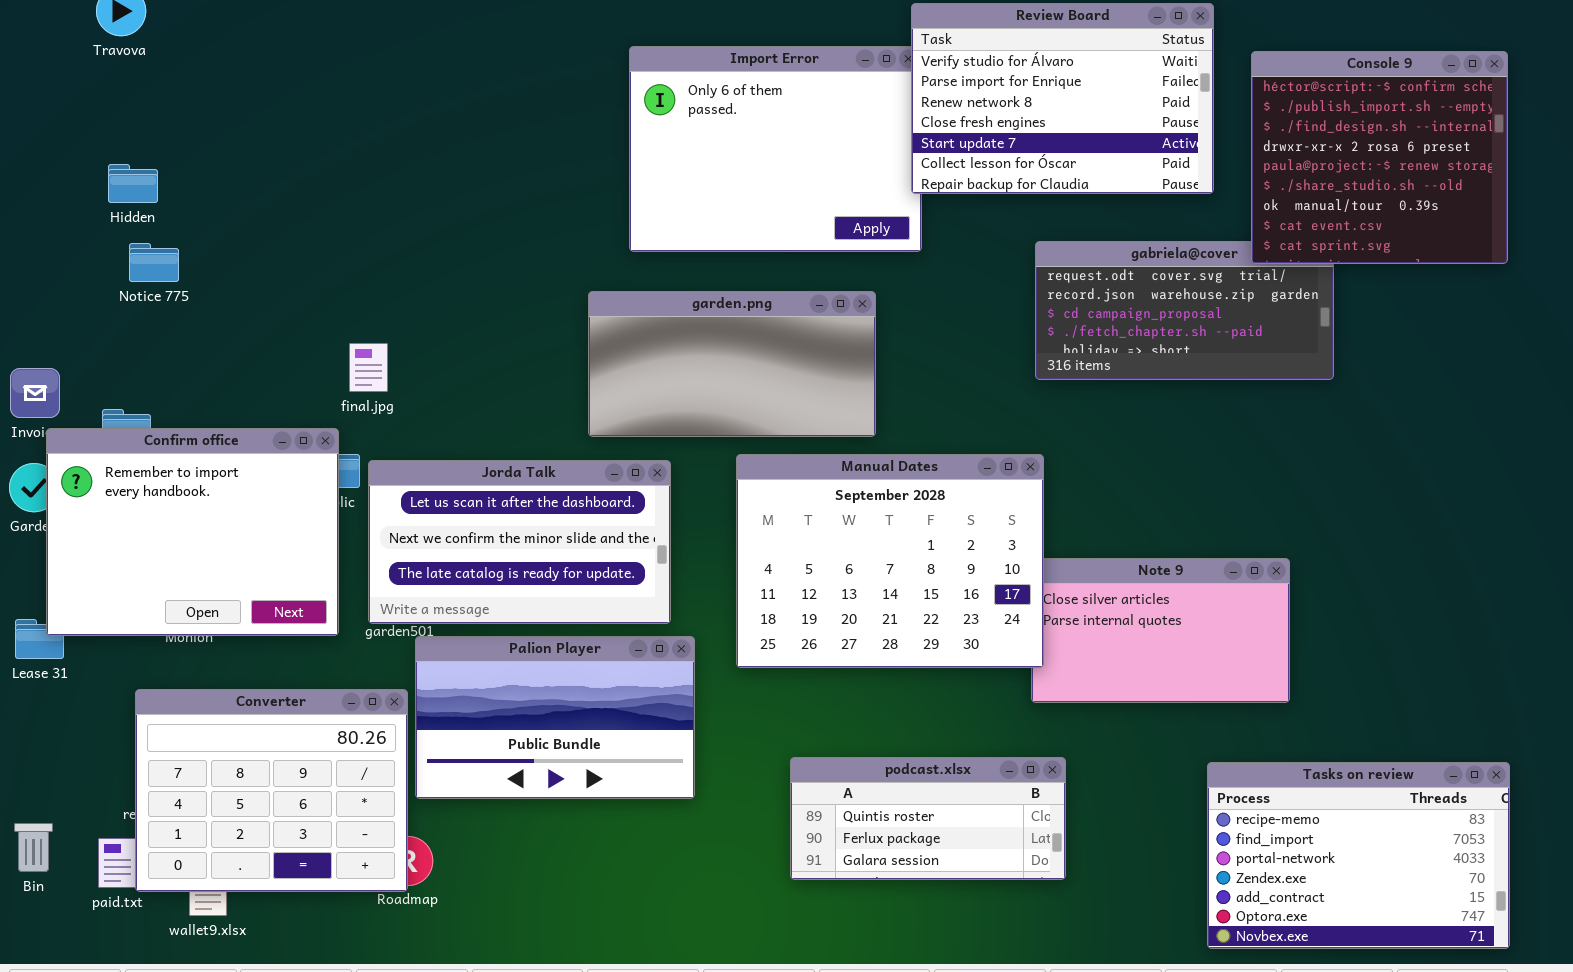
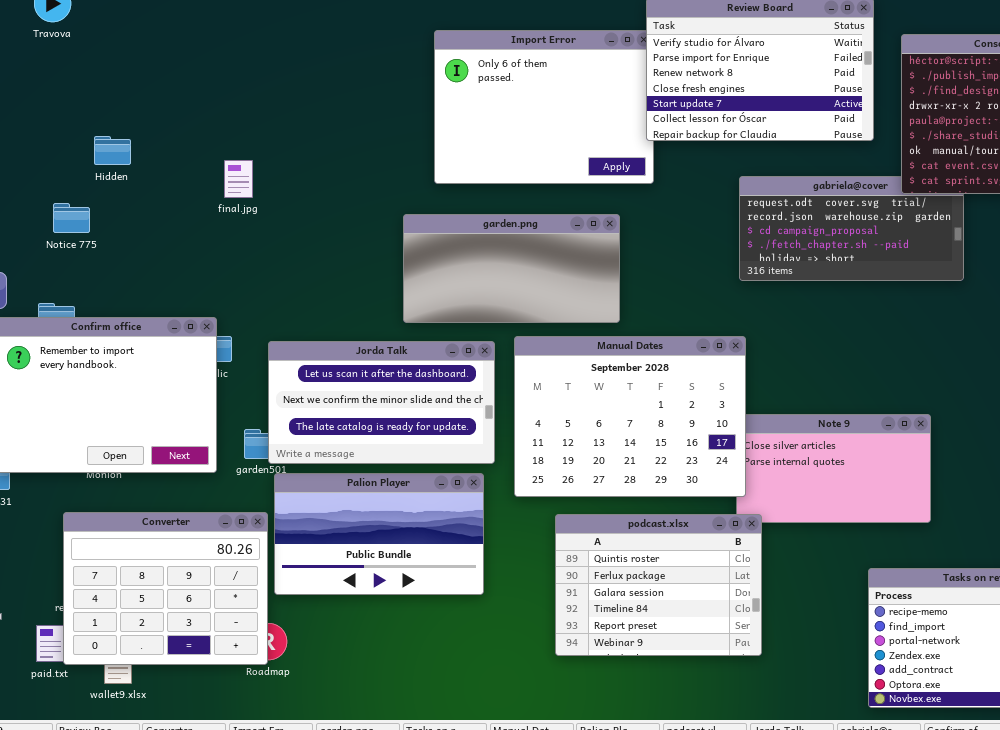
Hidden: [108,164,158,203] -> [94,136,131,165], moved
Notice 775: [129,243,179,282] -> [53,203,90,233], moved
final.jpg: [349,343,388,392] -> [224,160,253,198], moved
Jorda Talk: [368,460,671,624] -> [268,341,495,464], moved
podcast.xlsx: [790,757,1066,880] -> [555,514,762,656], resized

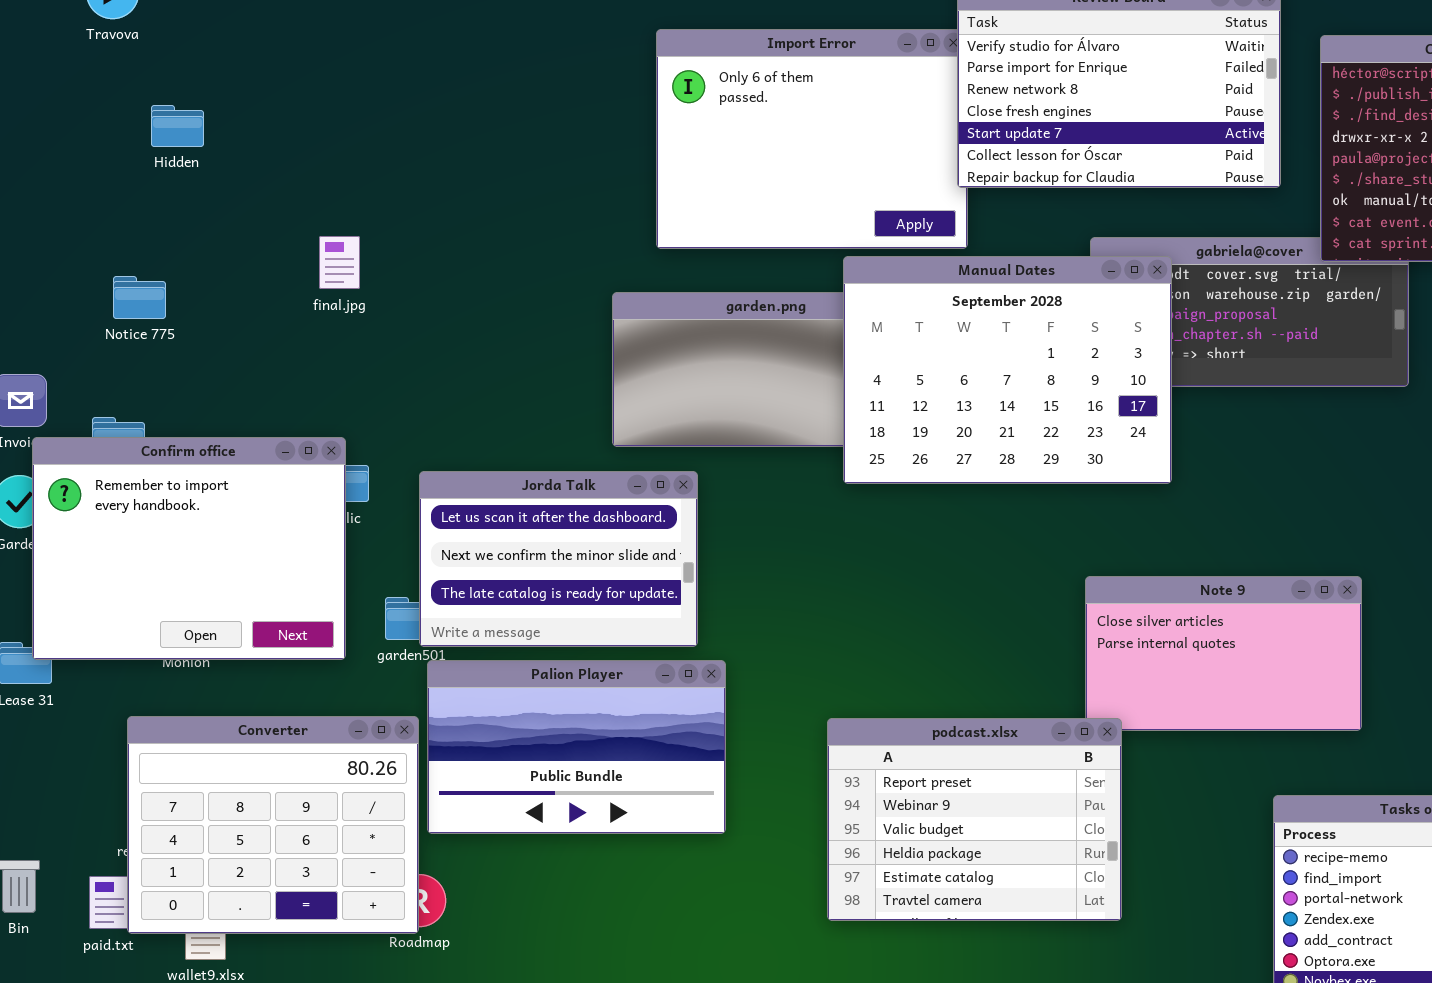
Hidden: [94,136,131,165] -> [151,105,204,147], moved
final.jpg: [224,160,253,198] -> [319,236,360,289], moved
Manual Dates: [514,336,746,497] -> [843,256,1172,484], moved
Jorda Talk: [268,341,495,464] -> [419,471,698,647], resized
podcast.xlsx: [555,514,762,656] -> [827,718,1122,921], scrolled down 4 rows

